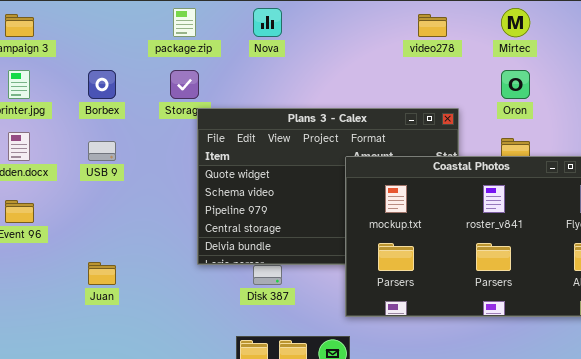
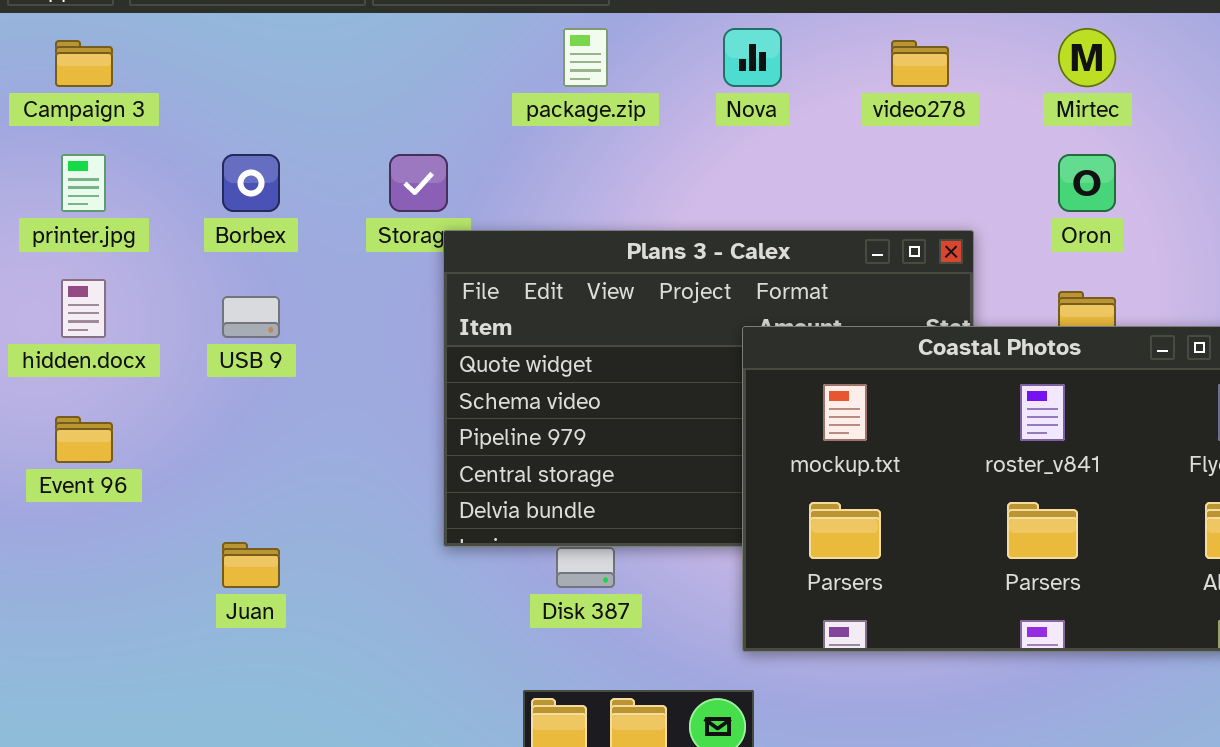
package.zip: [173,8,196,37] -> [563,28,608,87], moved
Nova: [253,8,282,37] -> [723,28,782,87], moved

